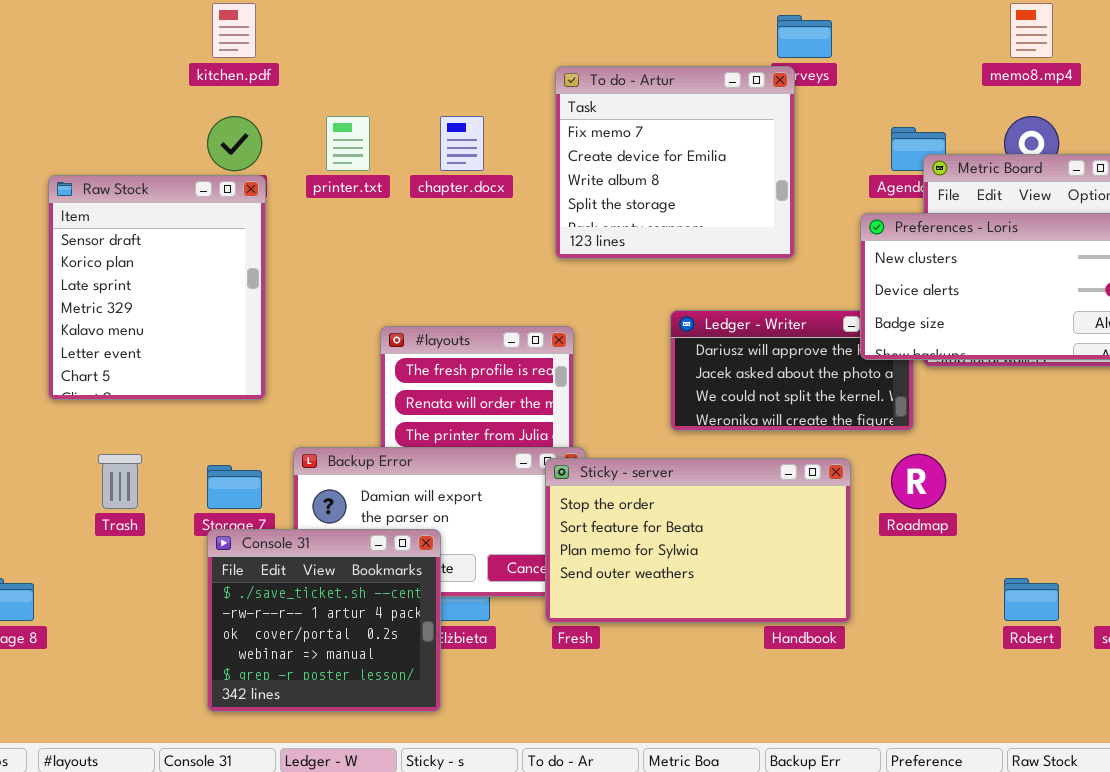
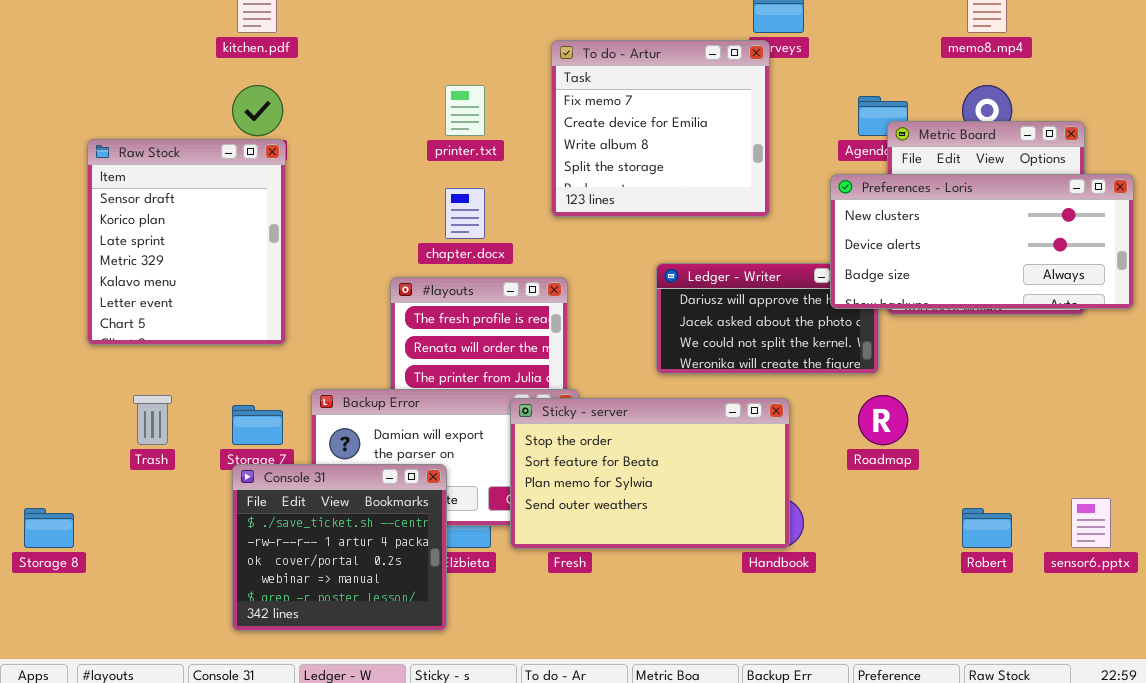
printer.txt: [326,116,370,171] -> [445,85,485,136], moved
chapter.docx: [440,116,484,171] -> [445,188,485,239], moved
Sticky - server: [545,458,851,623] -> [510,398,790,549], moved

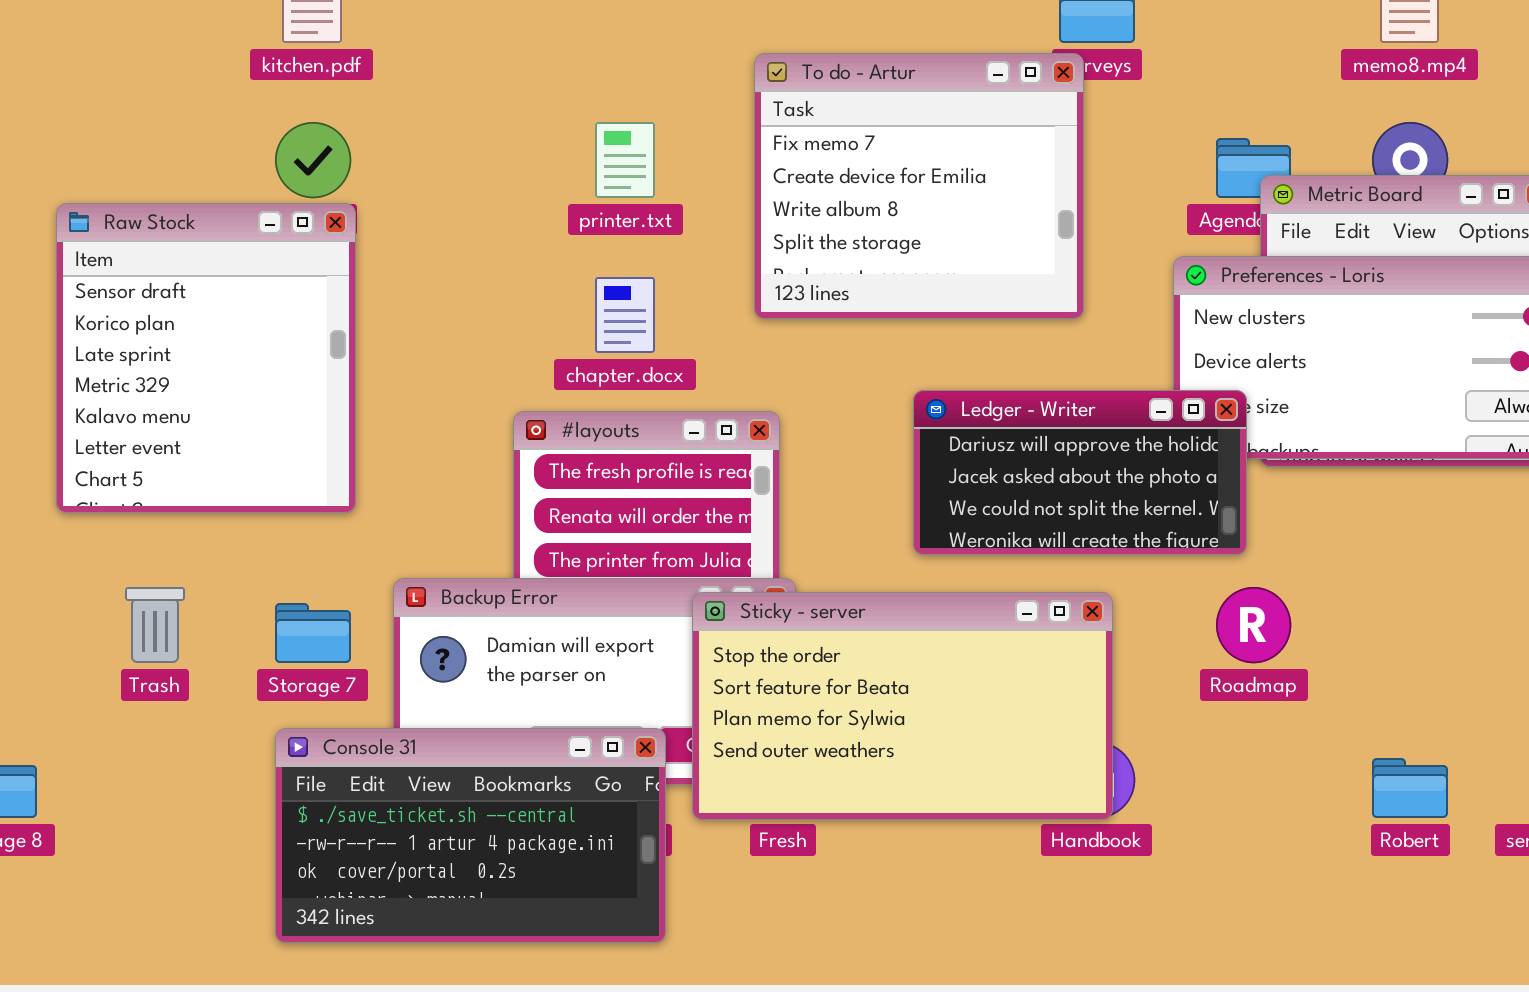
Ledger - Writer: [656,263,879,374] -> [913,390,1247,555], raised
Console 31: [232,464,447,631] -> [275,728,666,943], resized

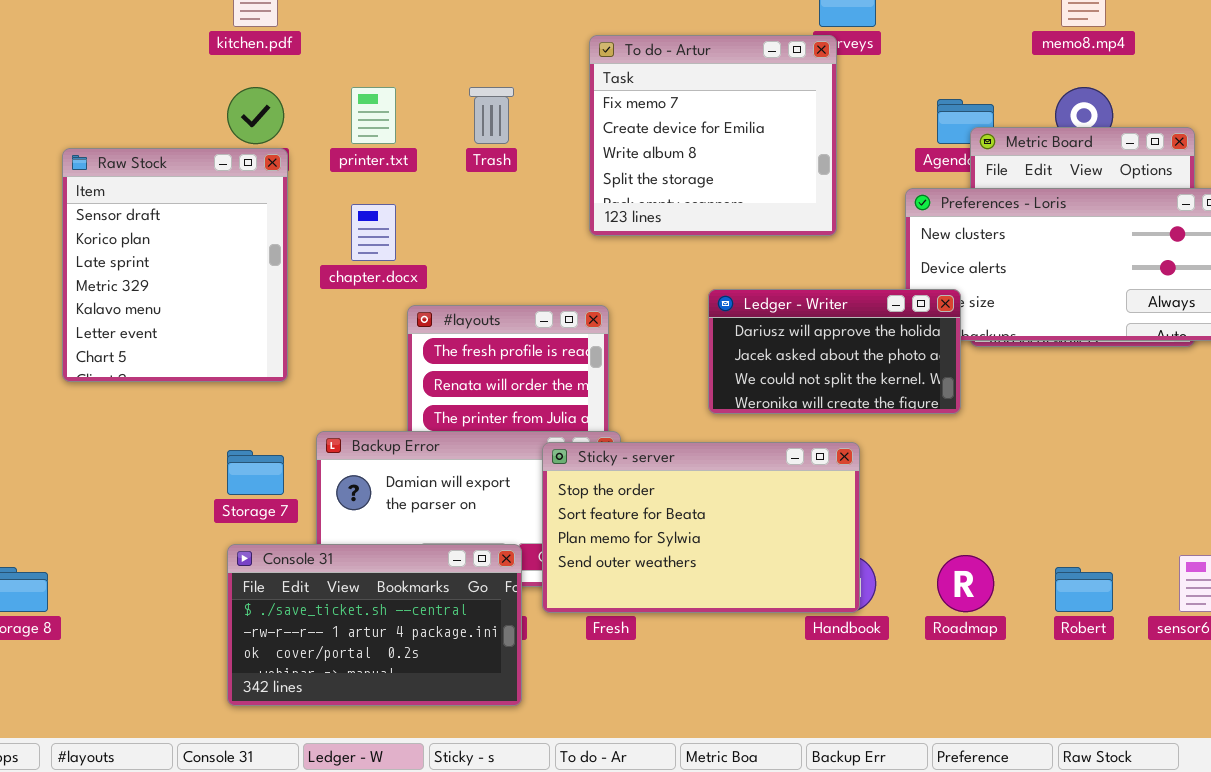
printer.txt: [595,122,655,198] -> [351,87,396,144], moved
chapter.docx: [595,277,655,353] -> [351,204,396,261], moved
Trash: [125,587,185,663] -> [469,87,514,144], moved
Roadmap: [1216,587,1291,663] -> [937,555,994,612], moved

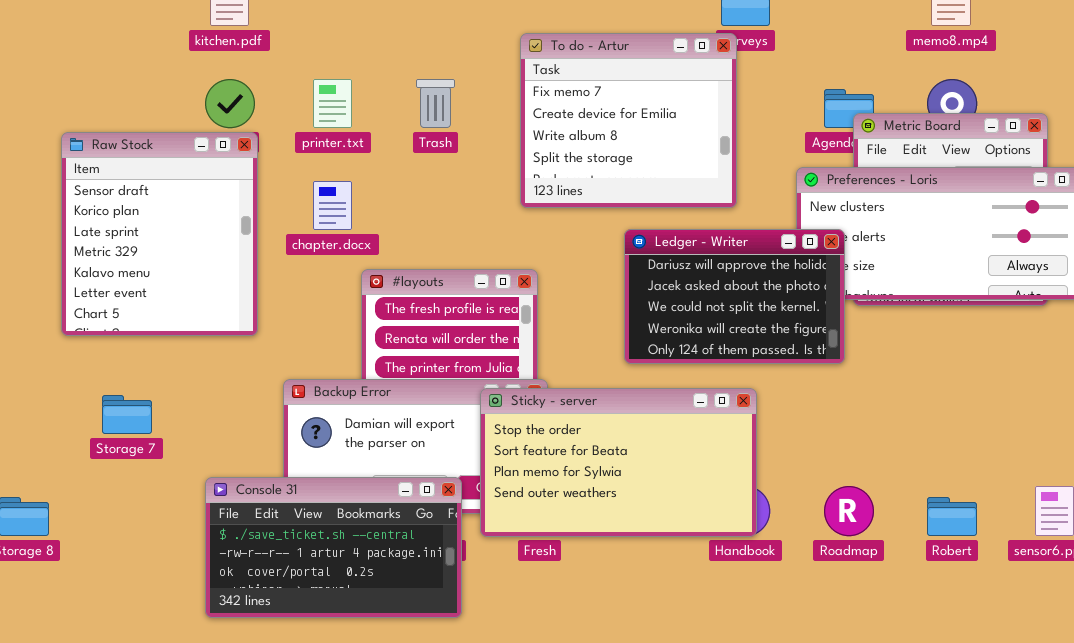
Ledger - Writer: [708,289,961,414] -> [624,229,845,364], resized
Storage 7: [227,450,284,495] -> [102,395,152,434], moved

